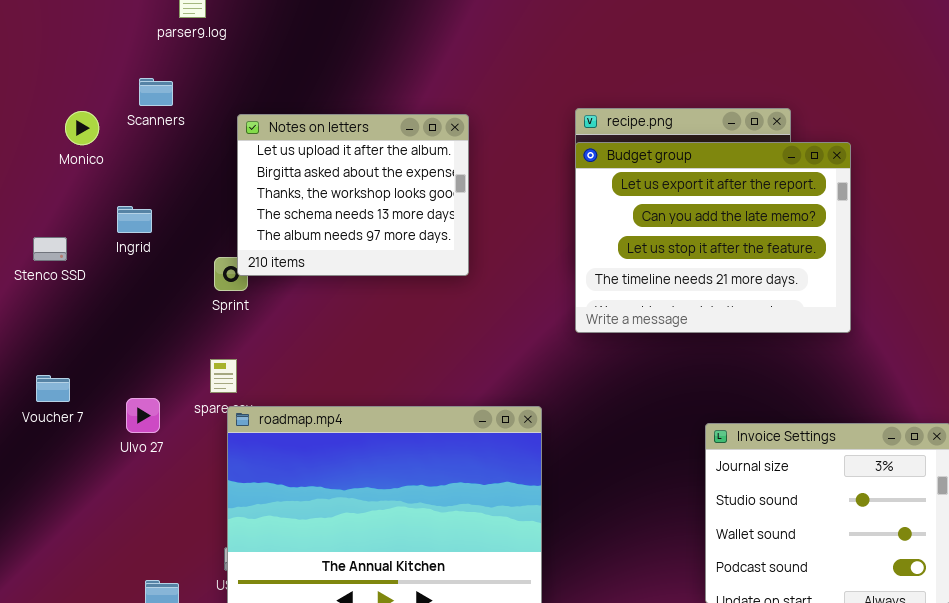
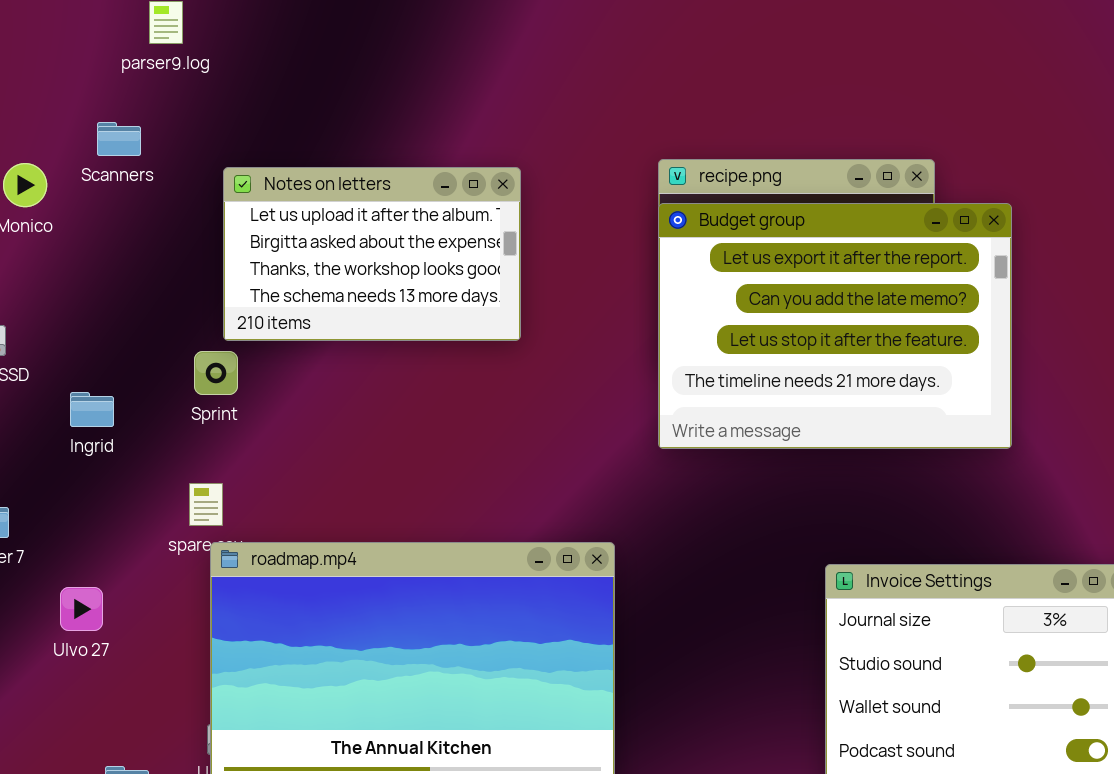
Notes on letters: [237,114,469,276] -> [223,167,521,341], resized
Ingrid: [117,206,152,233] -> [70,392,114,427], moved
Ulvo 27: [126,398,160,433] -> [60,587,103,631], moved

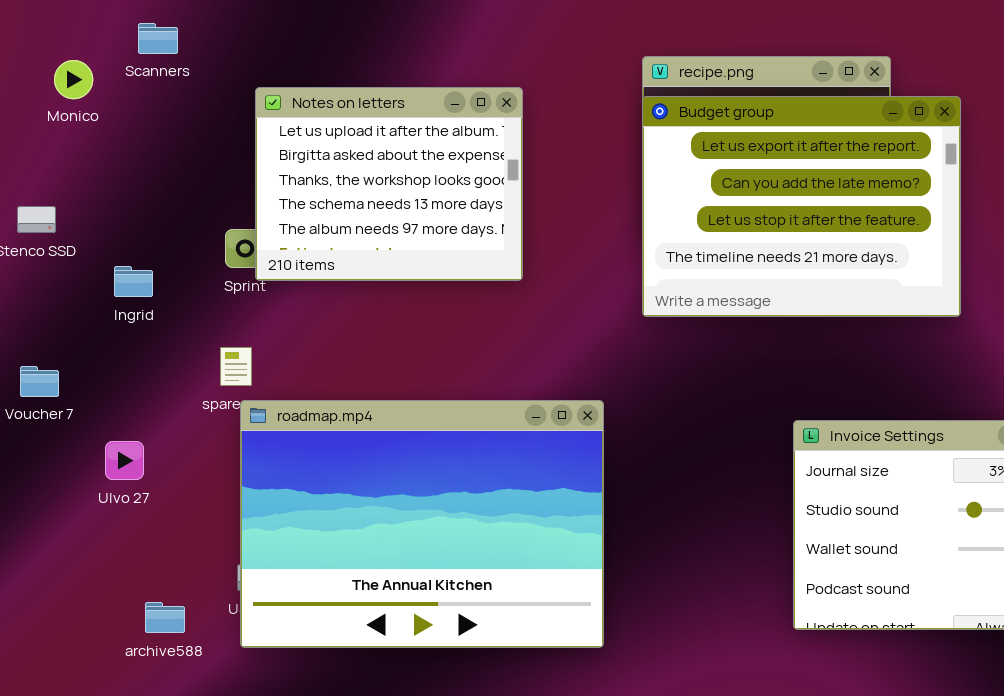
Notes on letters: [223,167,521,341] -> [255,87,523,281], moved, resized

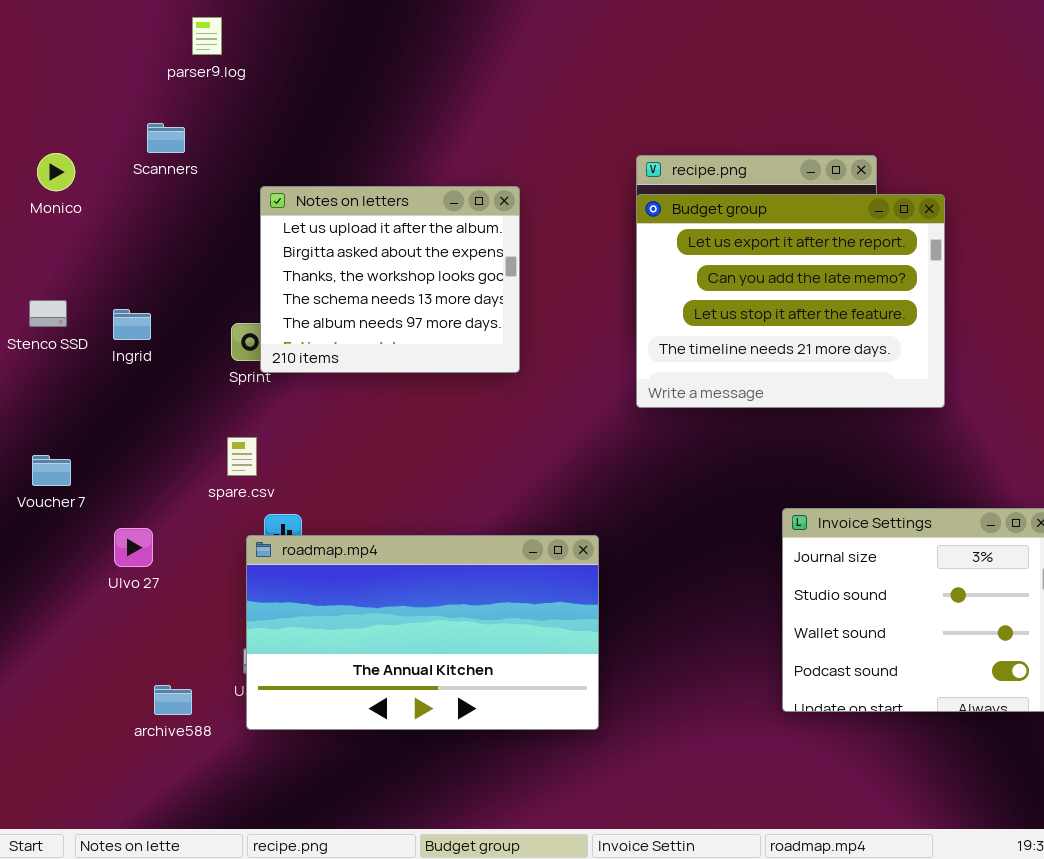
Monico: [54,60,93,99] -> [37,153,75,191], moved
Ingrid: [114,266,153,297] -> [113,309,151,340], moved
roadmap.mp4: [240,400,604,648] -> [246,535,599,730], resized

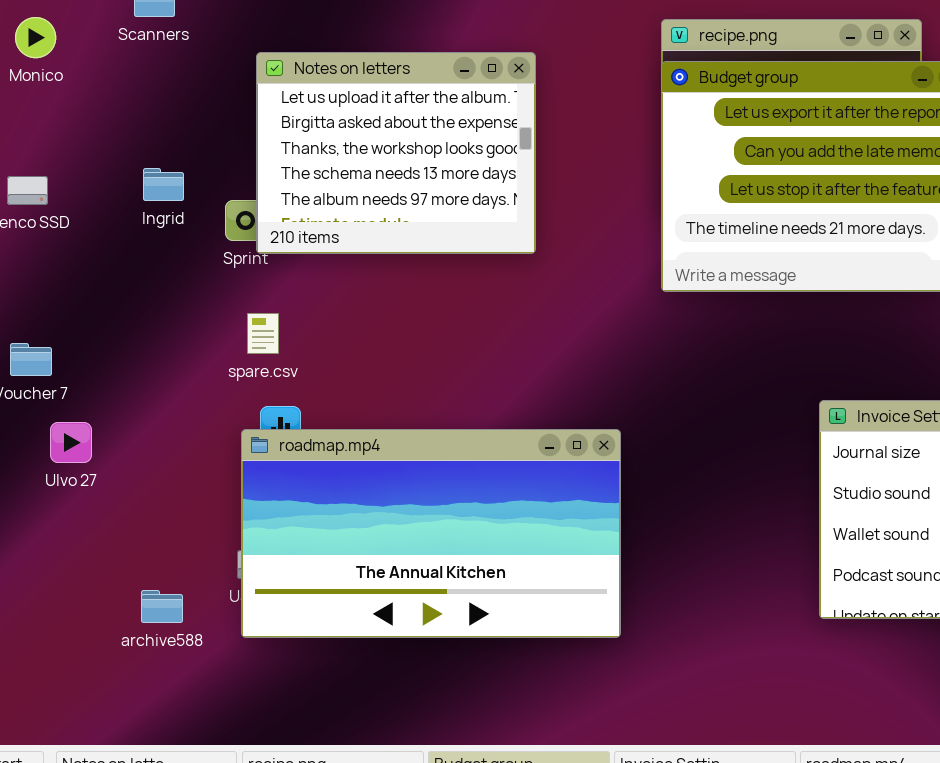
Ingrid: [113,309,151,340] -> [143,168,184,201], moved
spare.csv: [227,437,257,476] -> [247,313,279,354], moved
Ulvo 27: [114,528,153,567] -> [50,422,92,463], moved

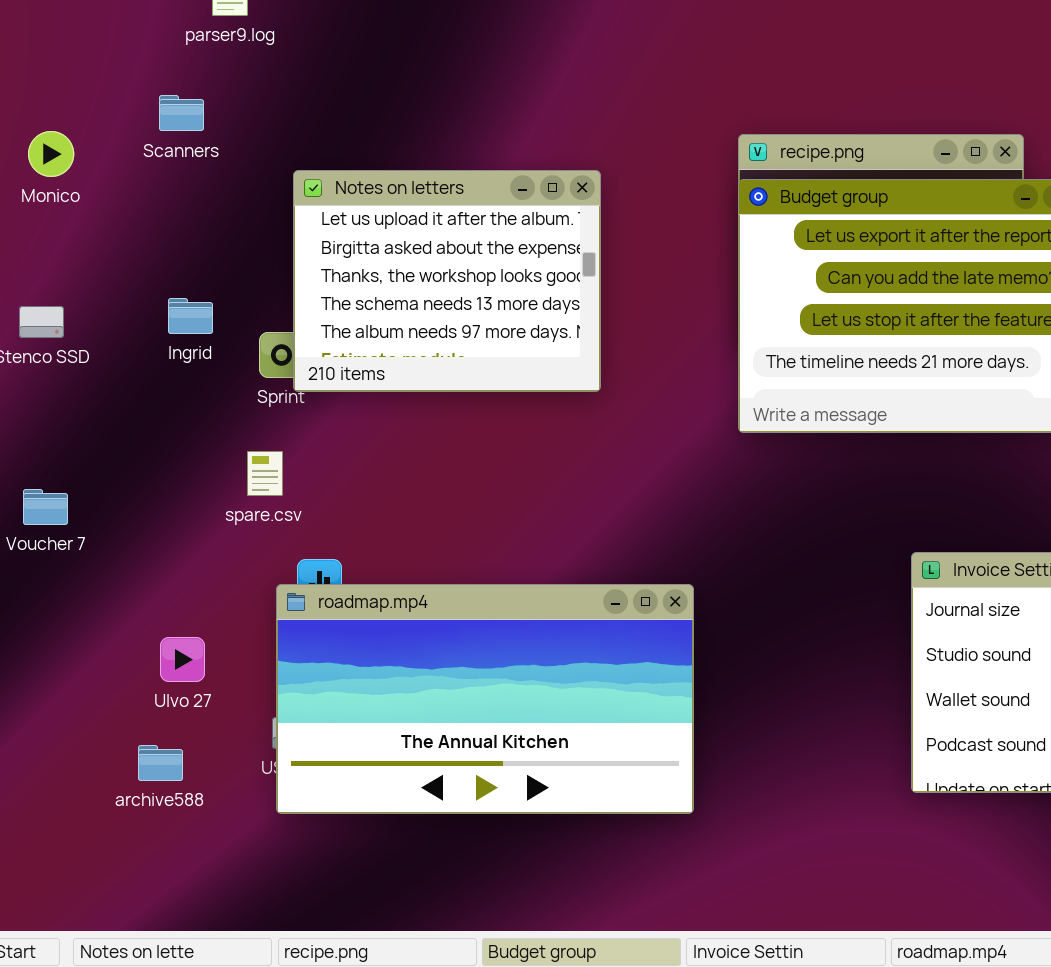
spare.csv: [247,313,279,354] -> [247,451,283,496], moved
Ulvo 27: [50,422,92,463] -> [160,637,205,682], moved
archive588: [141,590,183,623] -> [138,745,183,781], moved

